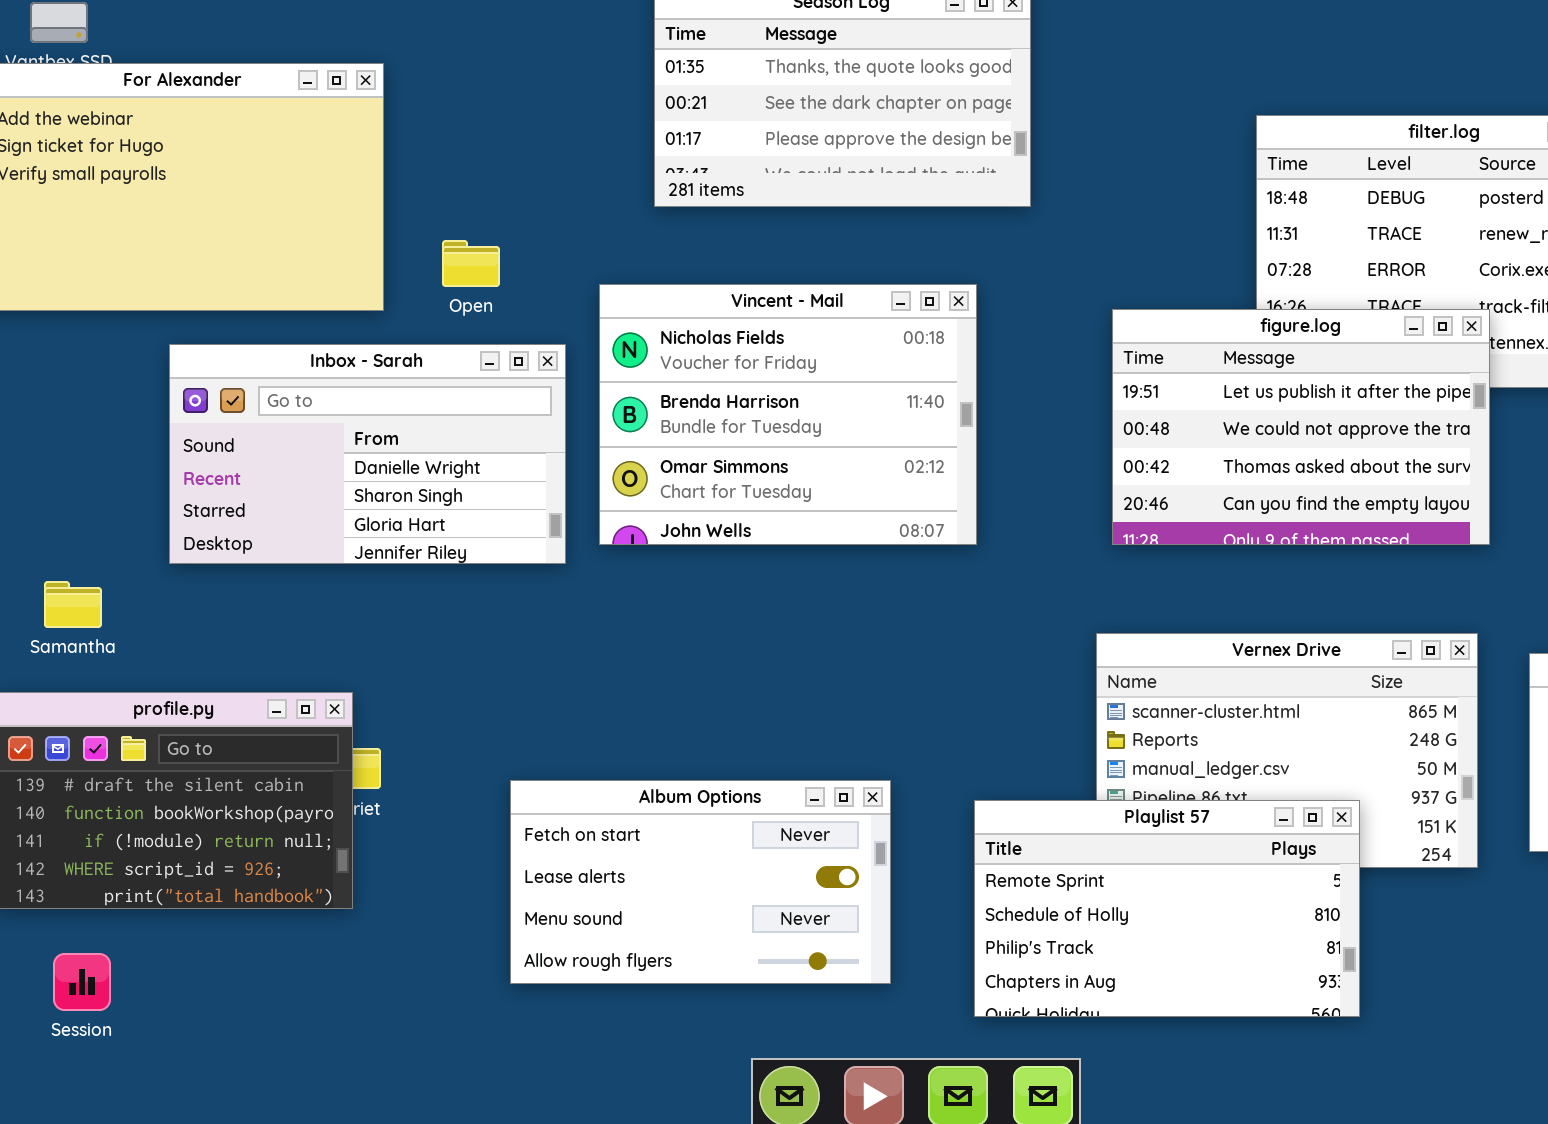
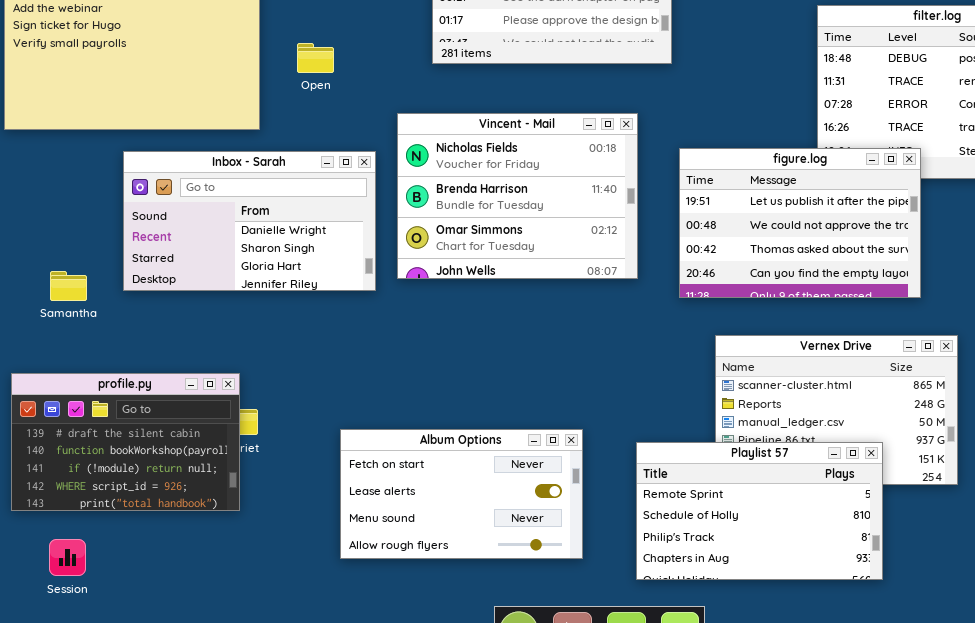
Open: [442,240,500,287] -> [297,43,334,73], moved
figure.log: [1112,309,1490,545] -> [679,148,921,298], moved
Samantha: [44,581,102,628] -> [50,271,87,301], moved

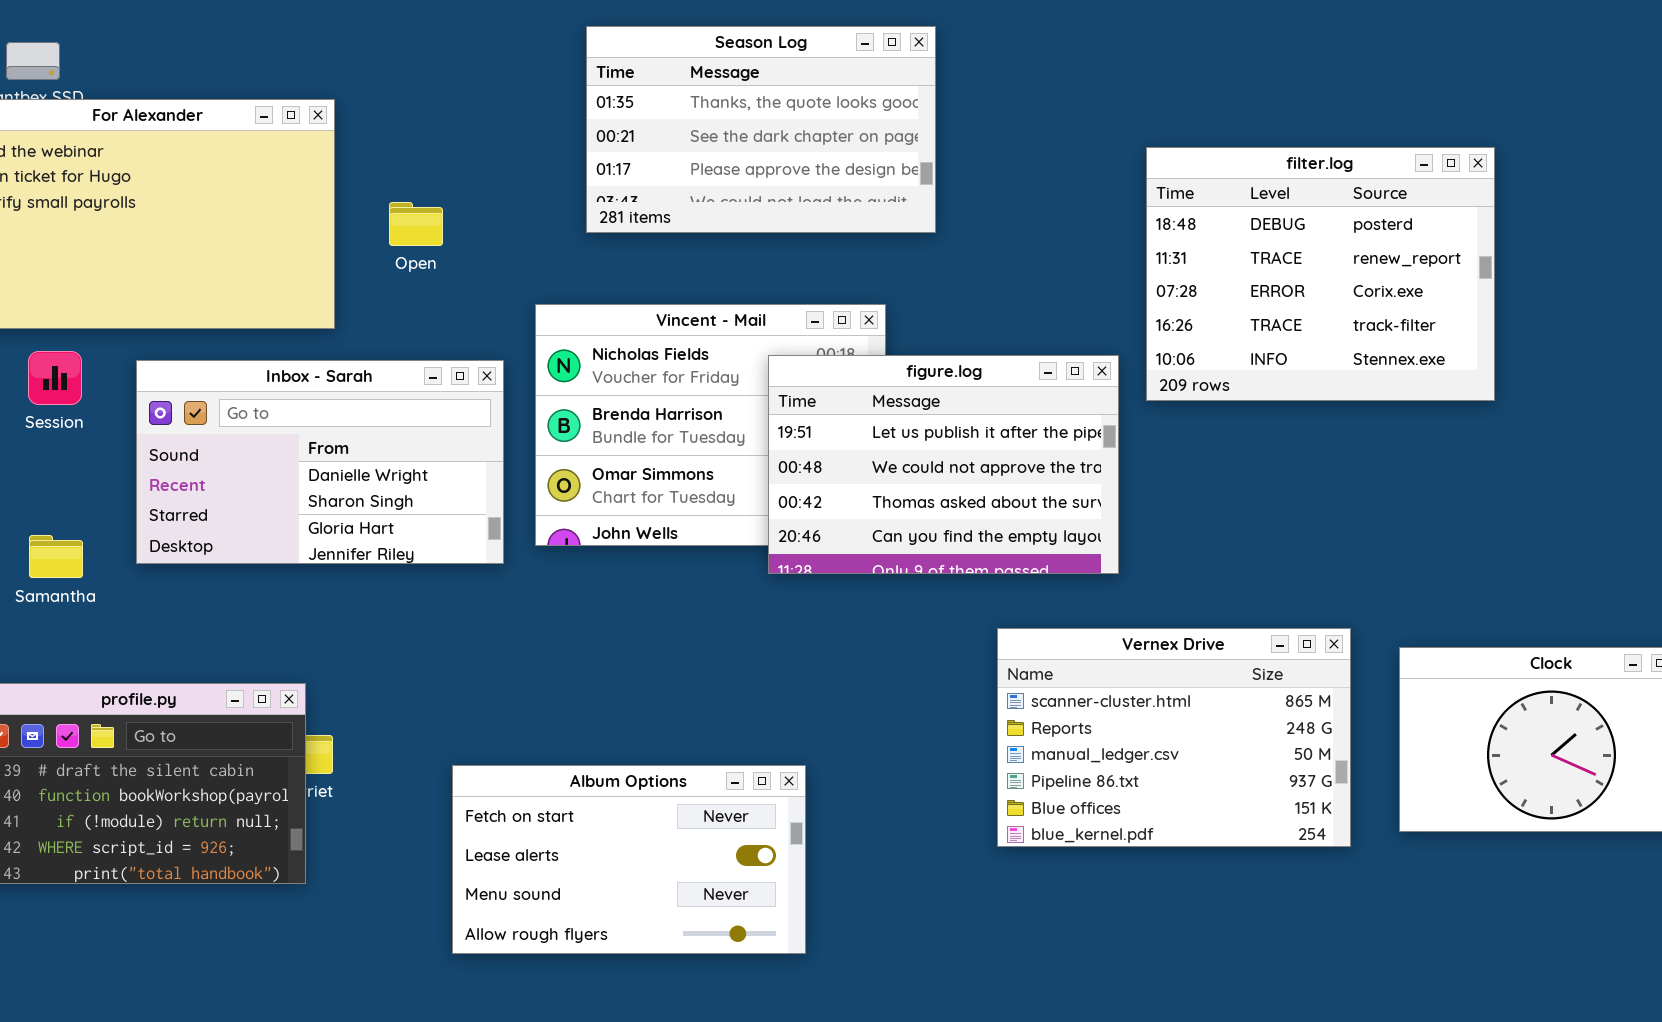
figure.log: [679,148,921,298] -> [768,355,1119,574], moved
Playlist 57: [636,442,883,580] -> none, closed
Session: [49,539,86,576] -> [28,351,82,405], moved

